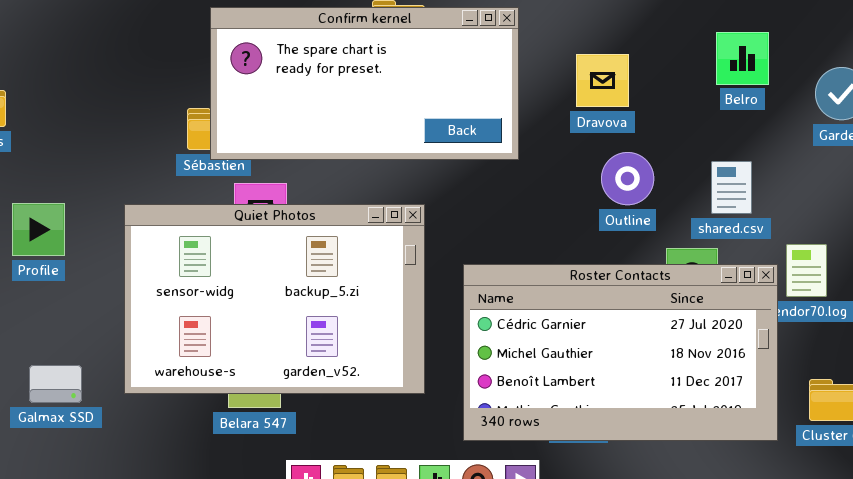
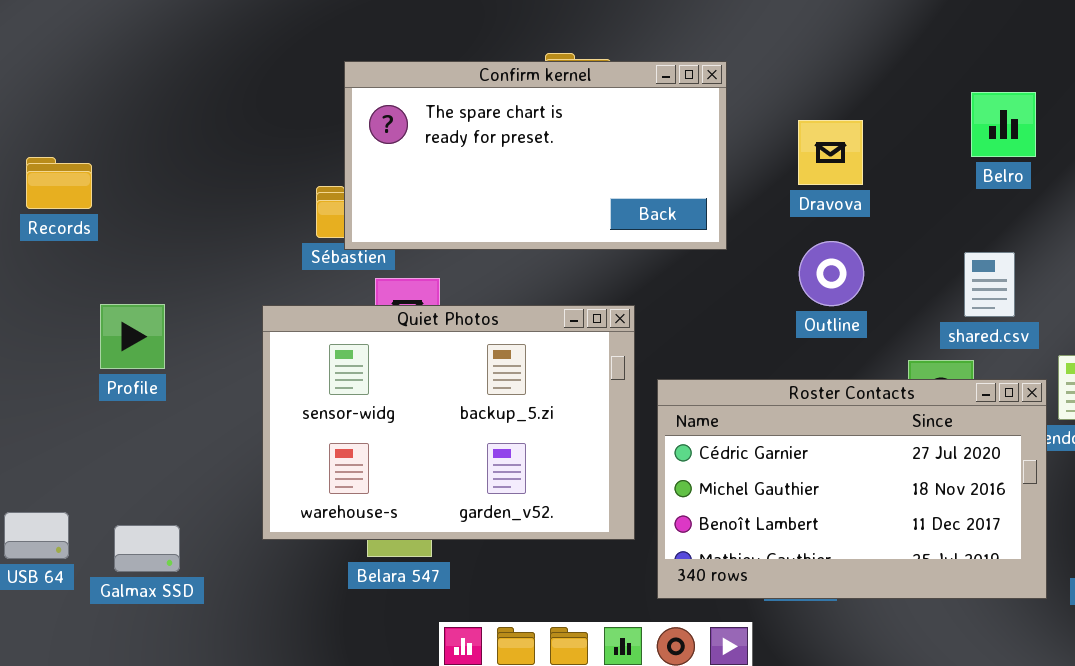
Outline: [601,152,654,205] -> [799,241,864,306], moved
Quiet Photos: [124,204,425,394] -> [262,305,635,540], moved
Galmax SSD: [29,365,82,403] -> [114,525,180,572], moved

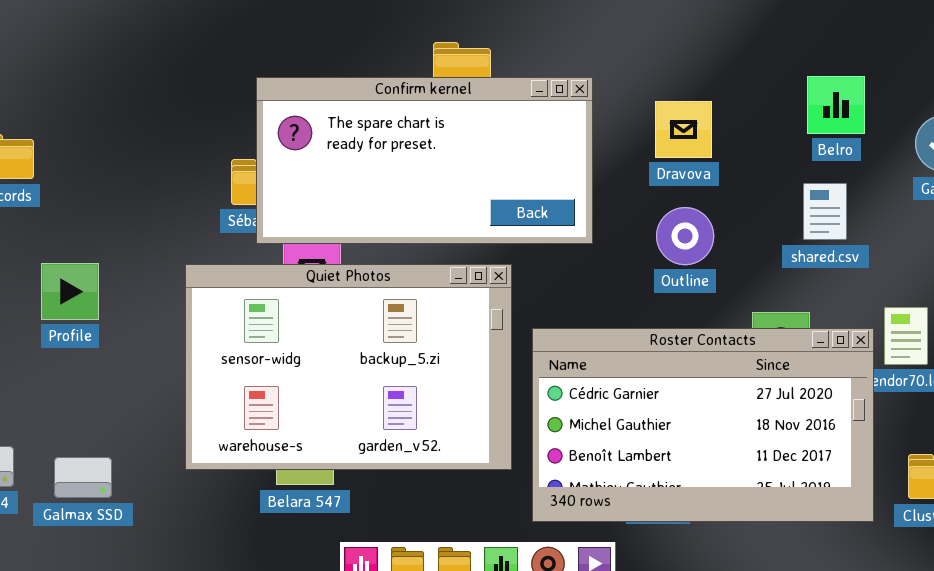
Confirm kernel: [344,61,727,250] -> [256,77,593,244], moved
shared.csv: [964,252,1015,317] -> [803,183,847,240], moved

